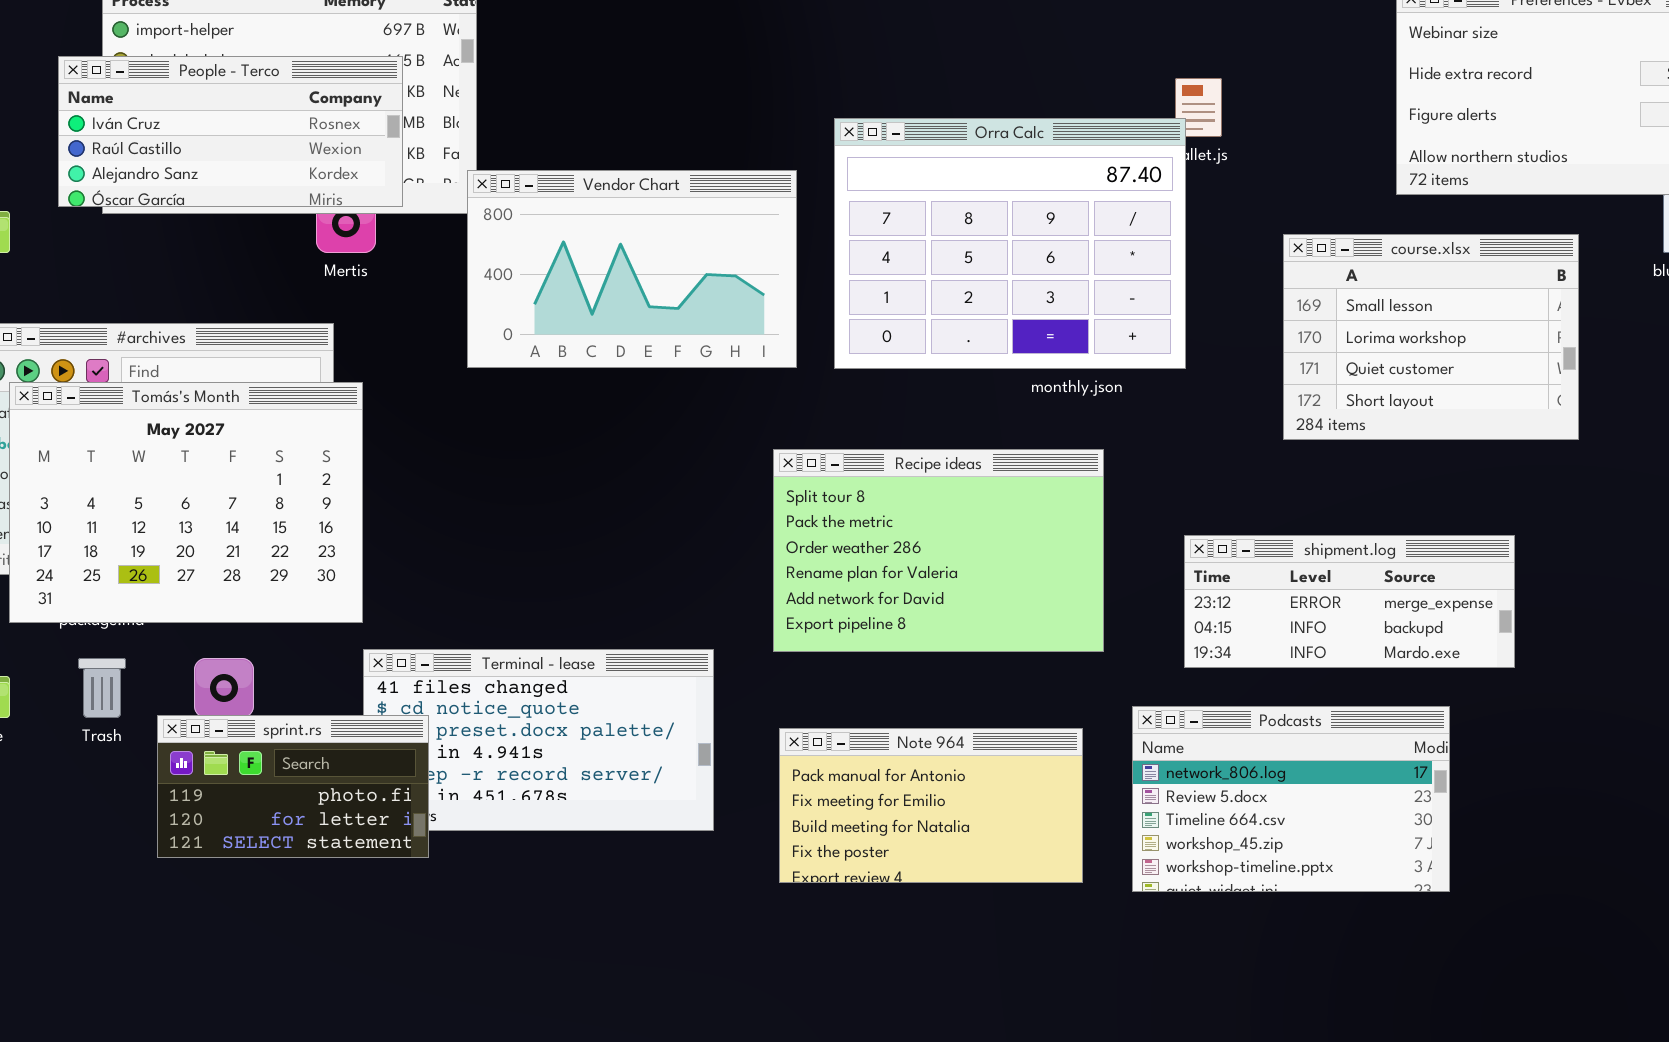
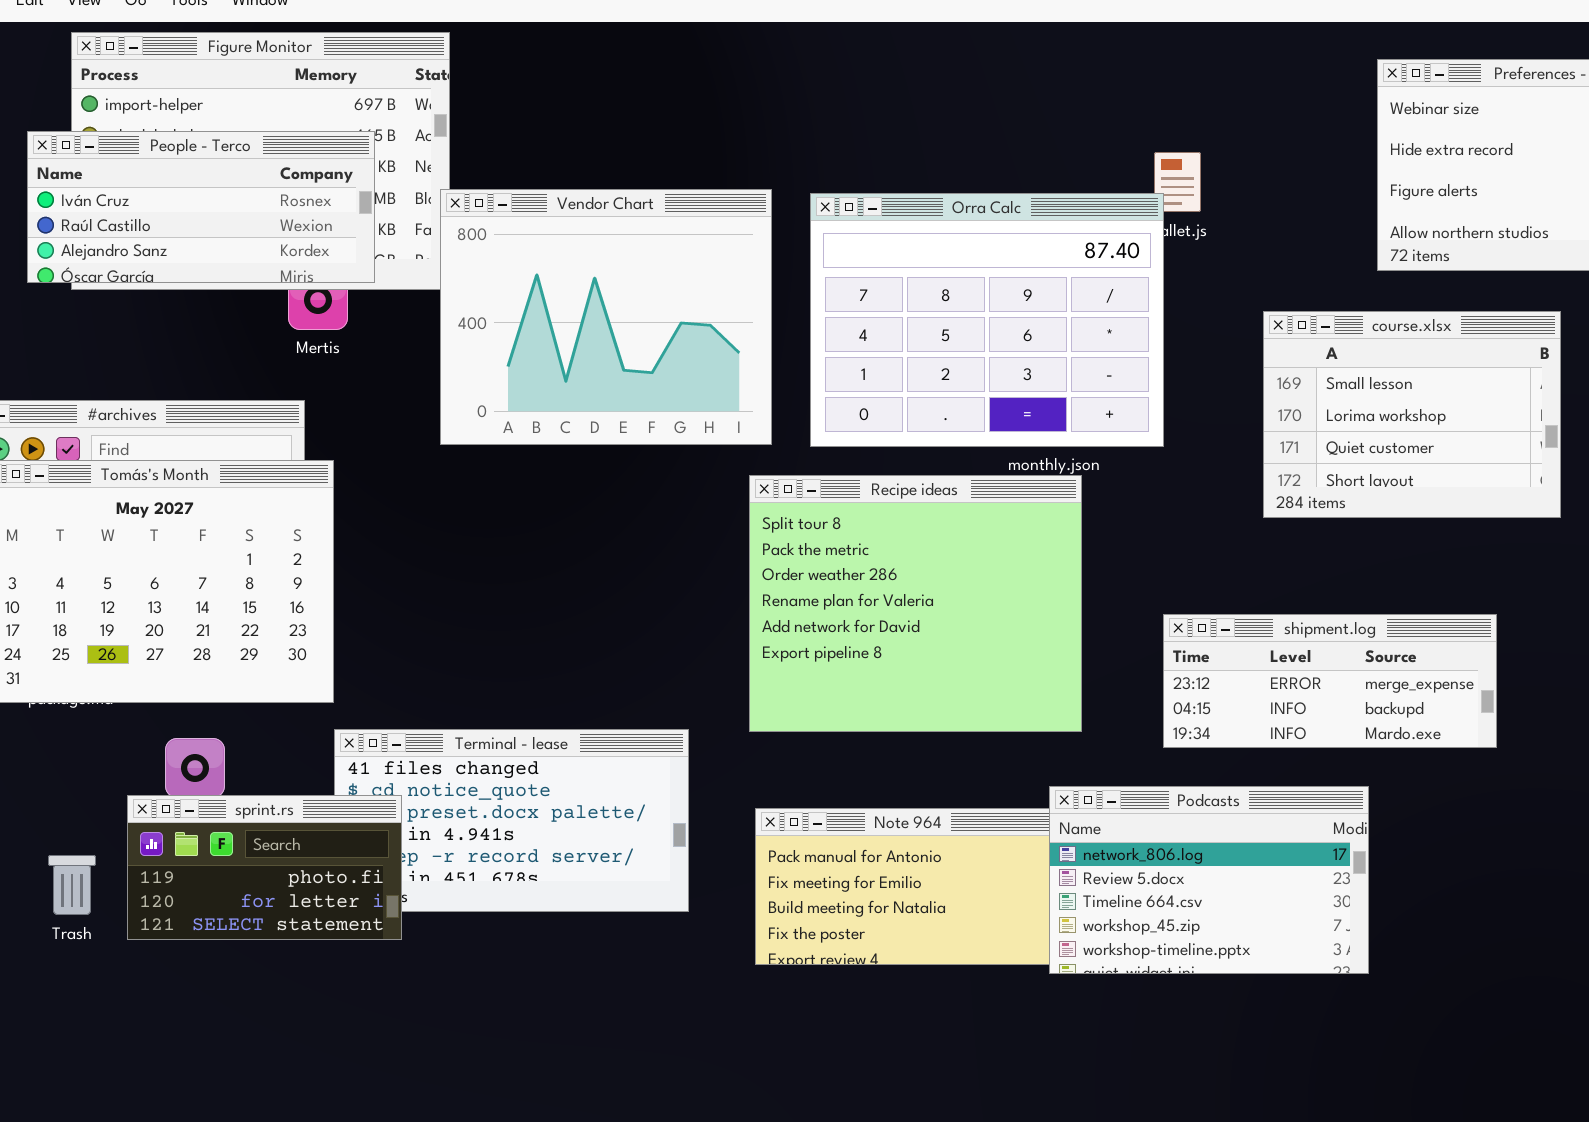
Vendor Chart: [467,170,797,368] -> [440,189,772,445], resized
Recipe ideas: [773,449,1104,652] -> [749,475,1082,732], resized
Trash: [78,658,126,718] -> [48,855,96,915], moved
Podcasts: [1132,706,1450,892] -> [1049,786,1369,974], moved

